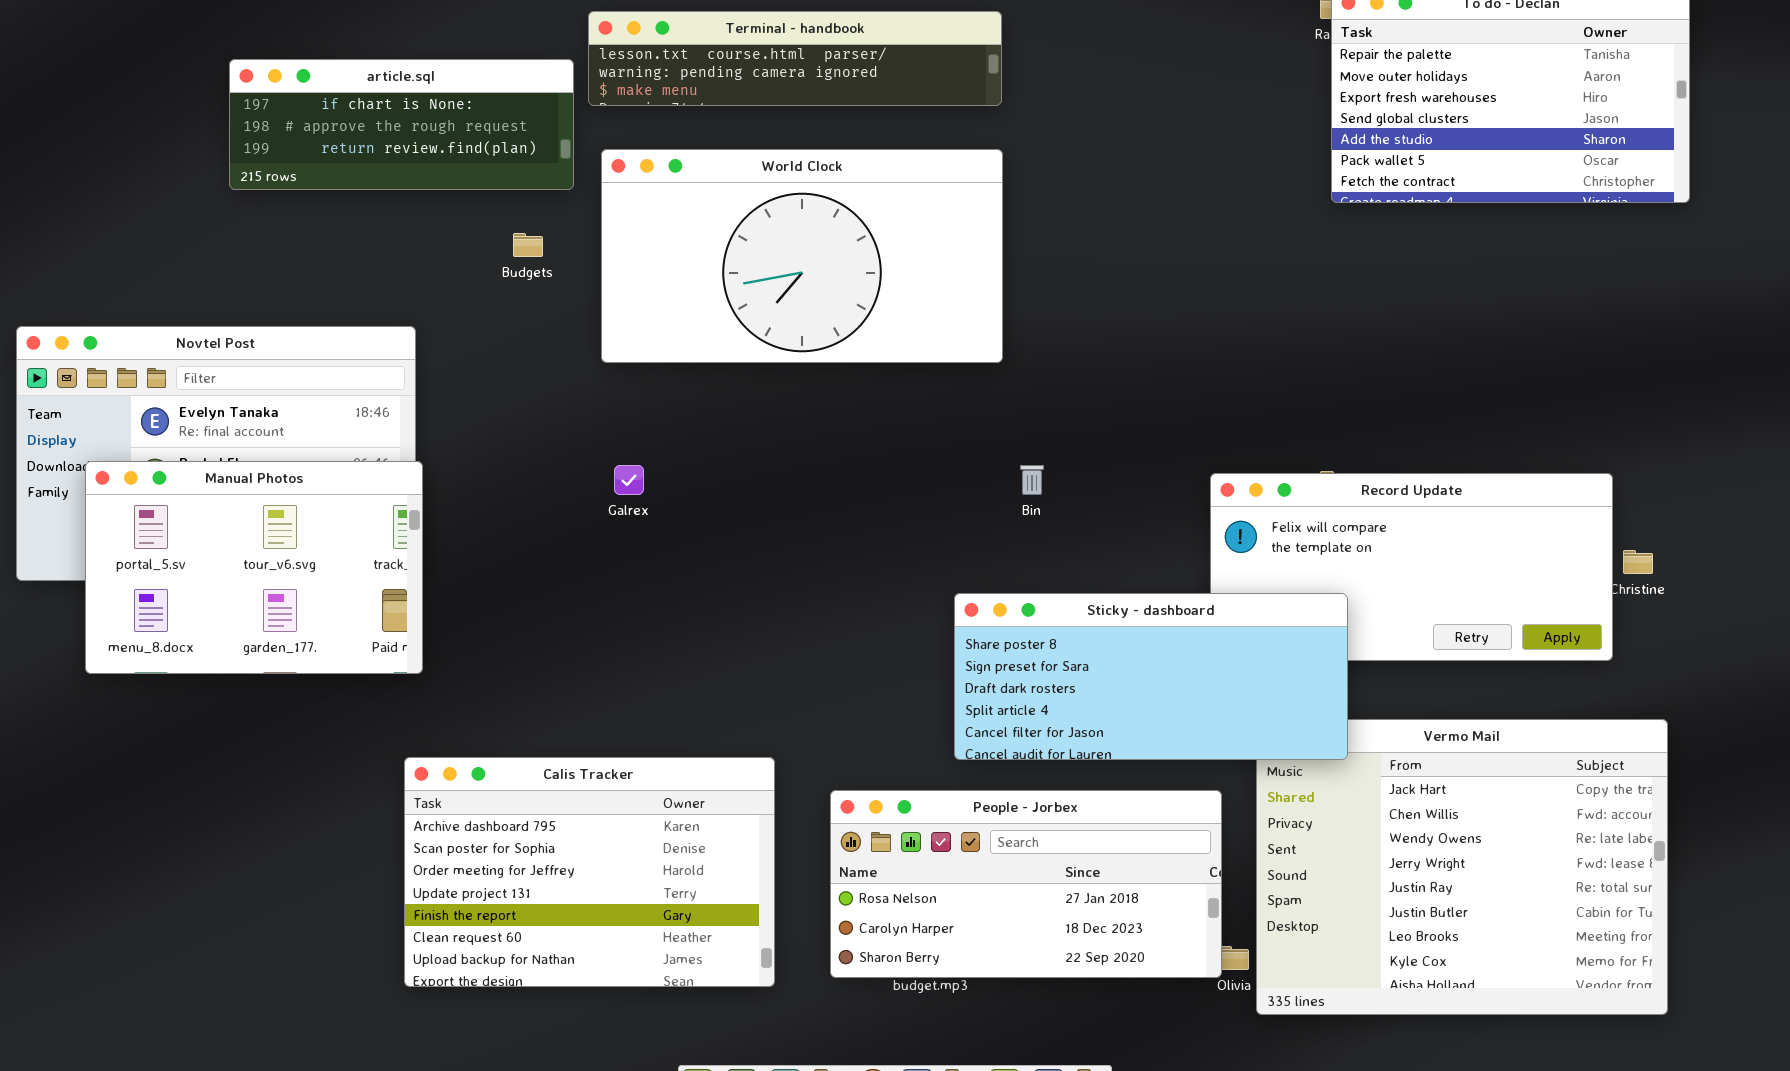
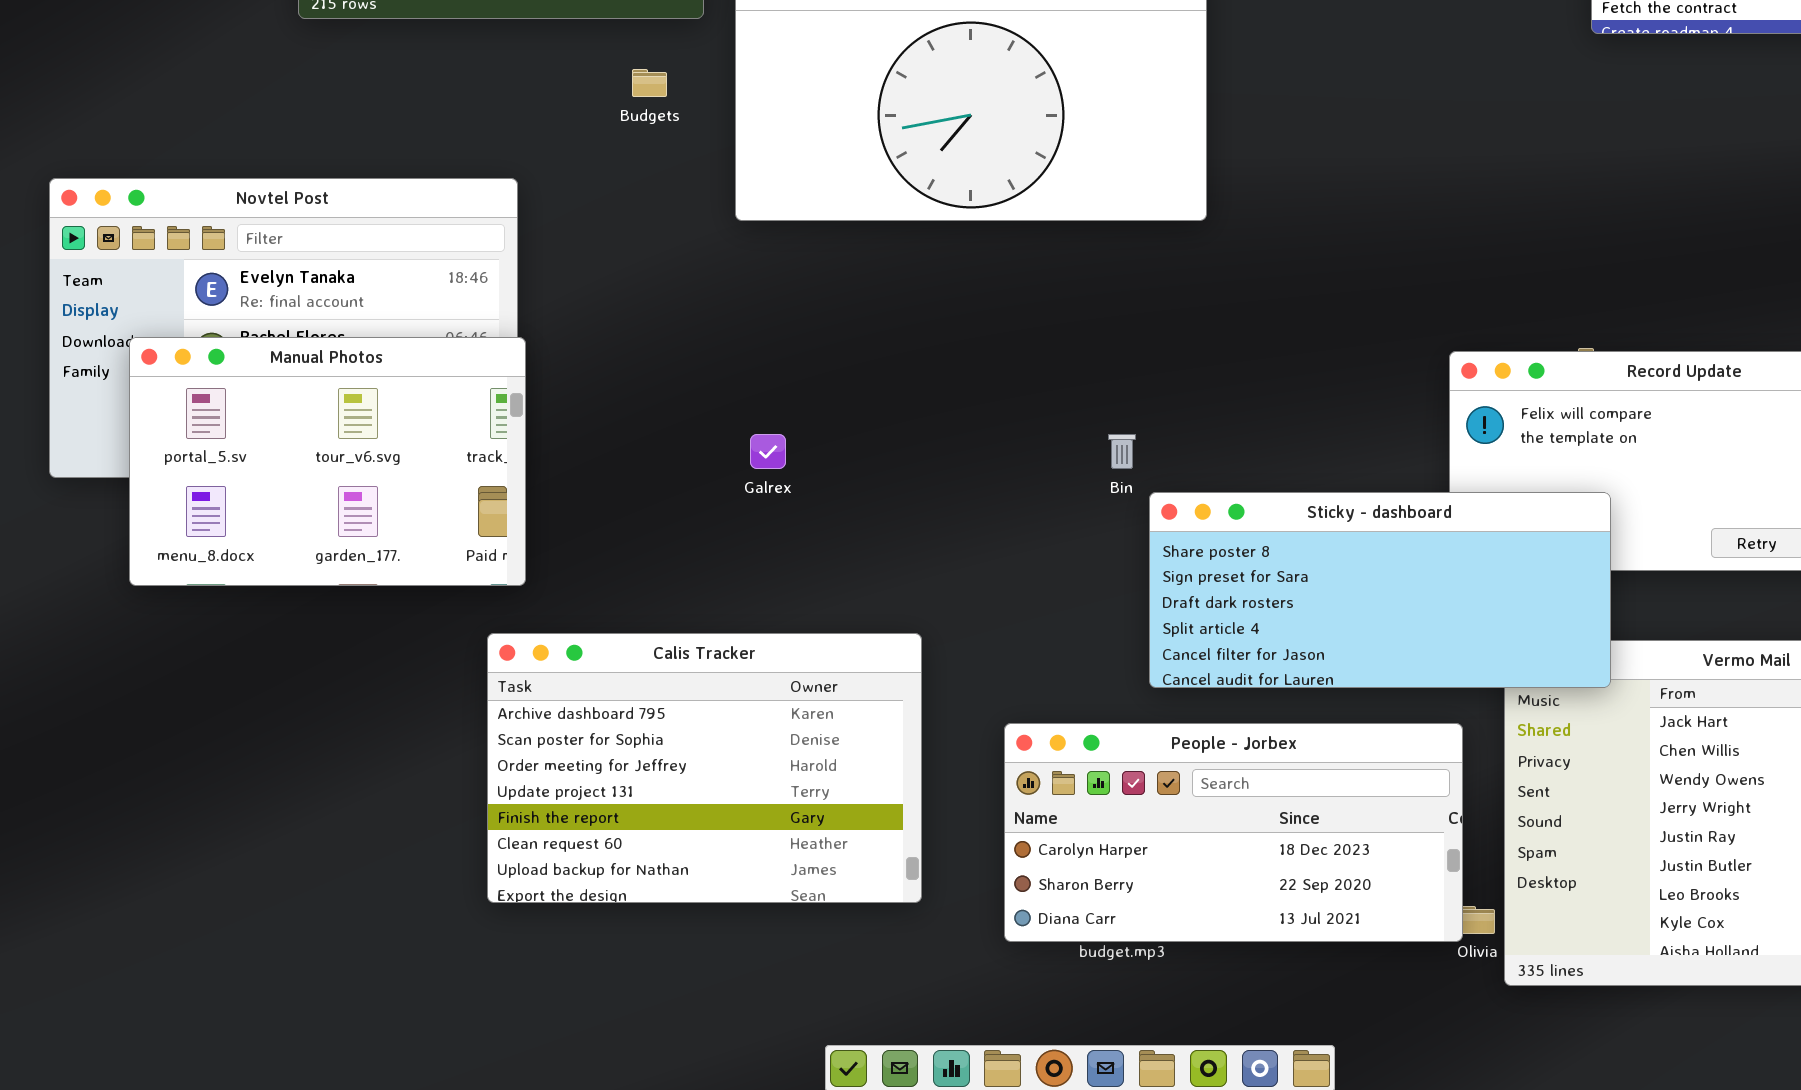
Galrex: [614,465,644,495] -> [750,434,786,469], moved
Bin: [1020,465,1044,495] -> [1108,434,1136,469], moved
Calis Tracker: [404,757,775,987] -> [487,633,922,903], moved
People - Jorbex: [830,790,1222,978] -> [1004,723,1463,942], scrolled down 1 row

